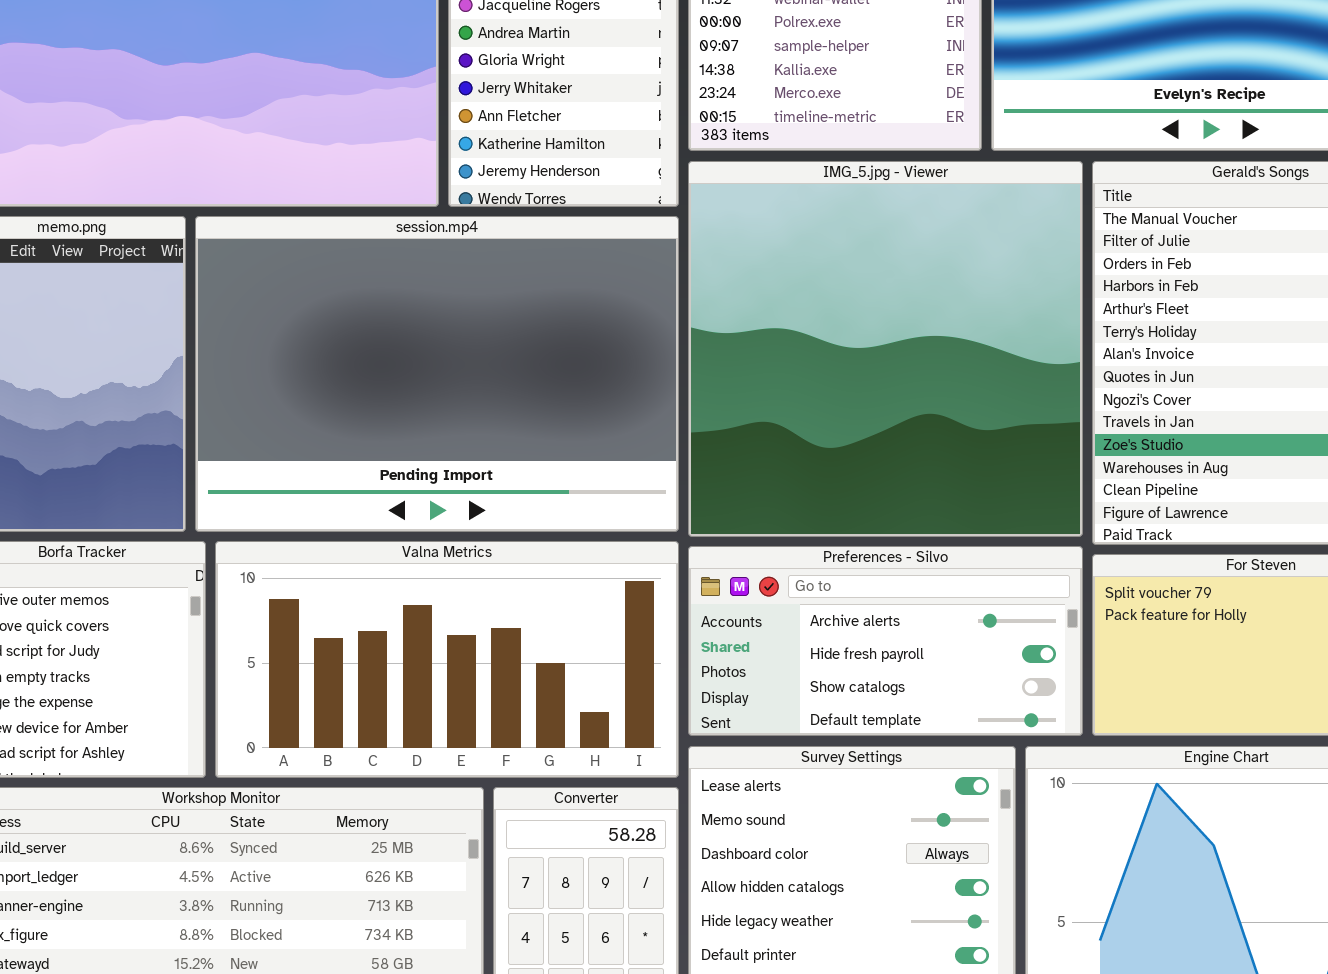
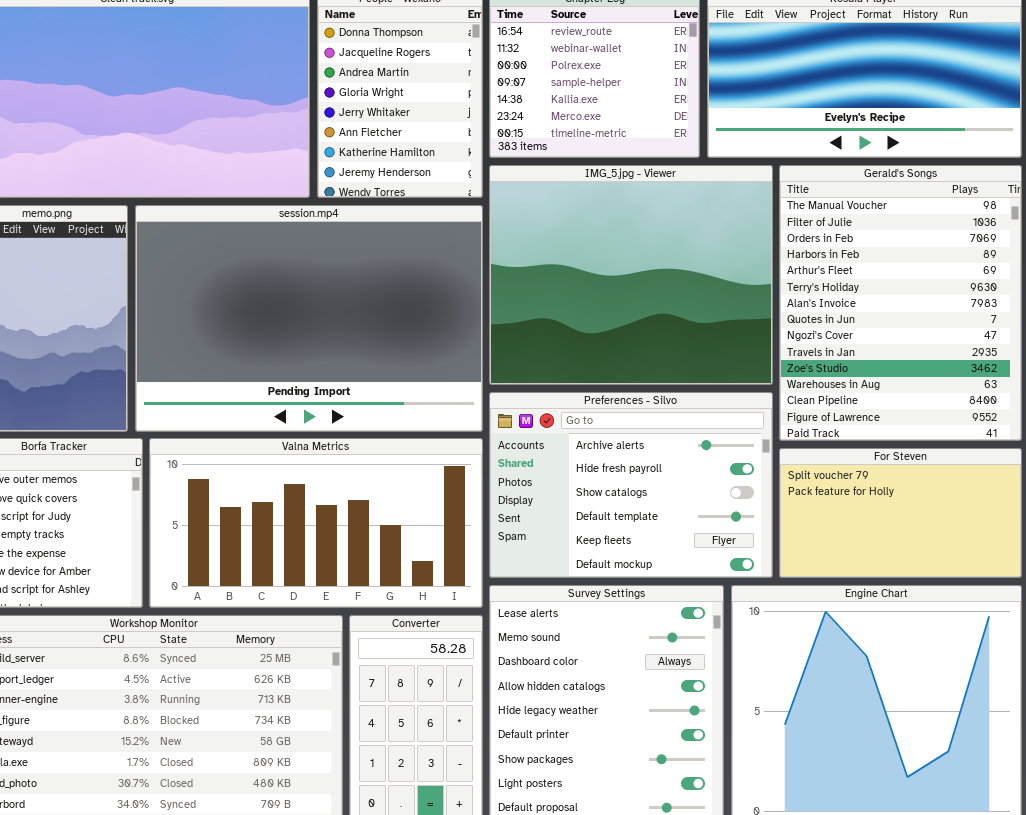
IMG_5.jpg - Viewer: [688,161,1083,537] -> [489,165,773,385], resized
Preferences - Silvo: [688,546,1083,736] -> [489,392,773,578], resized

